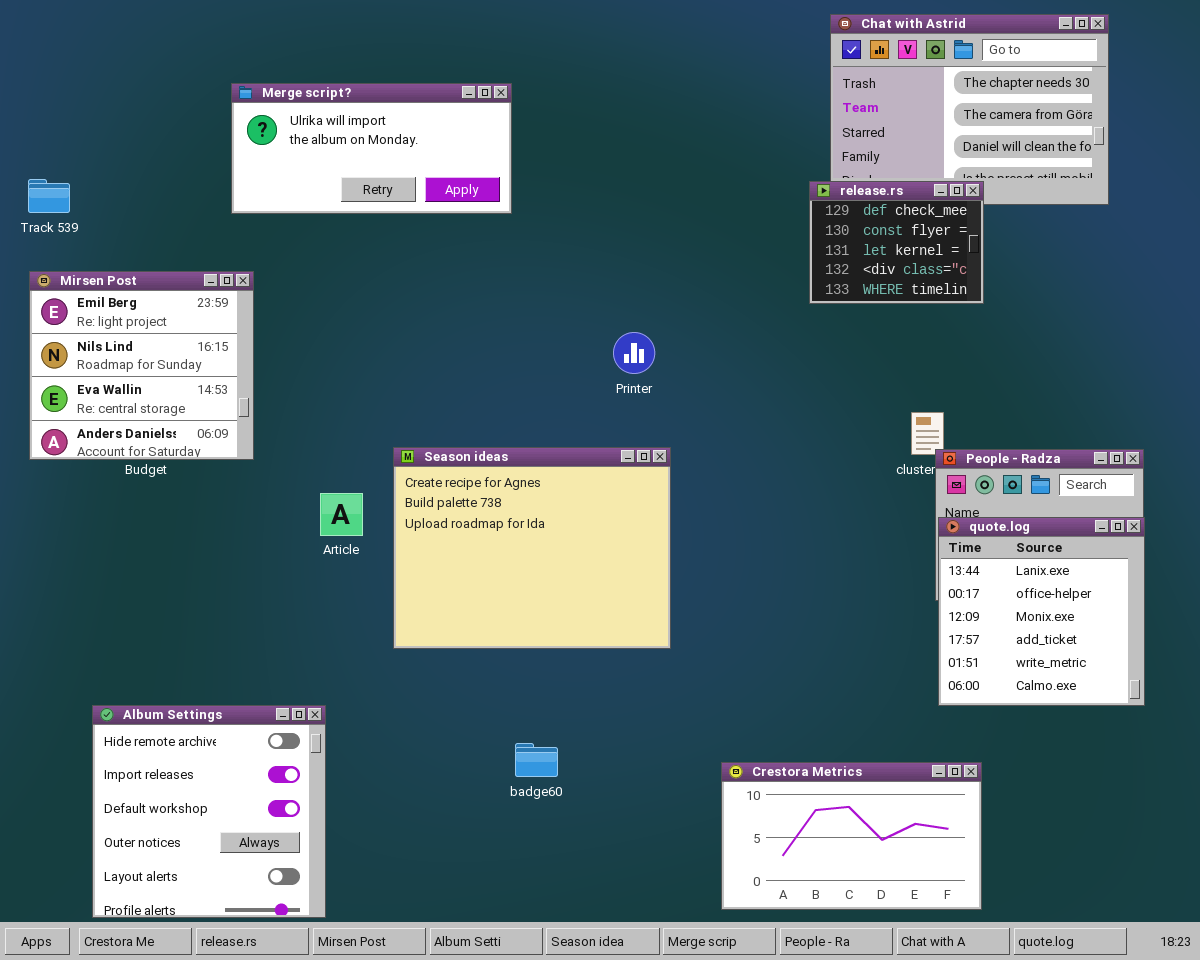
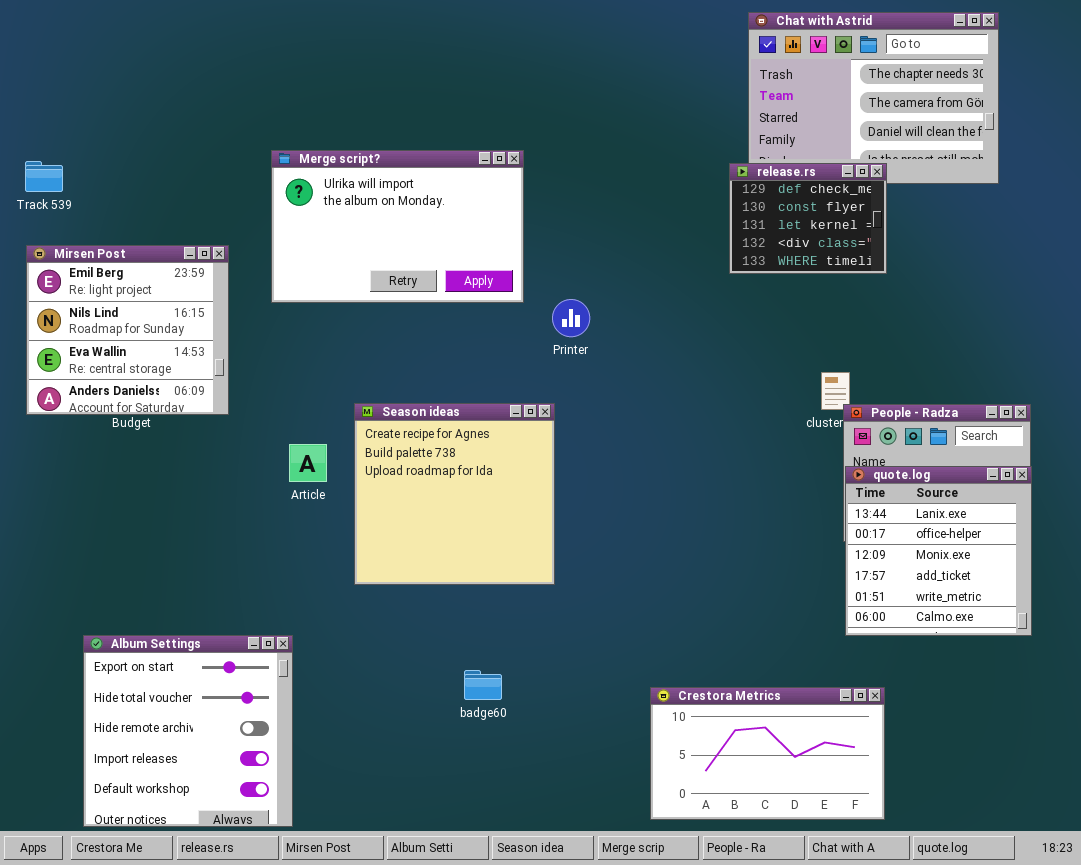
Merge script?: [231,83,512,214] -> [271,150,524,303], moved, resized
Season ideas: [393,447,671,649] -> [354,403,555,585], resized
Album Settings: [92,705,326,918] -> [83,635,293,827], scrolled up 2 rows

